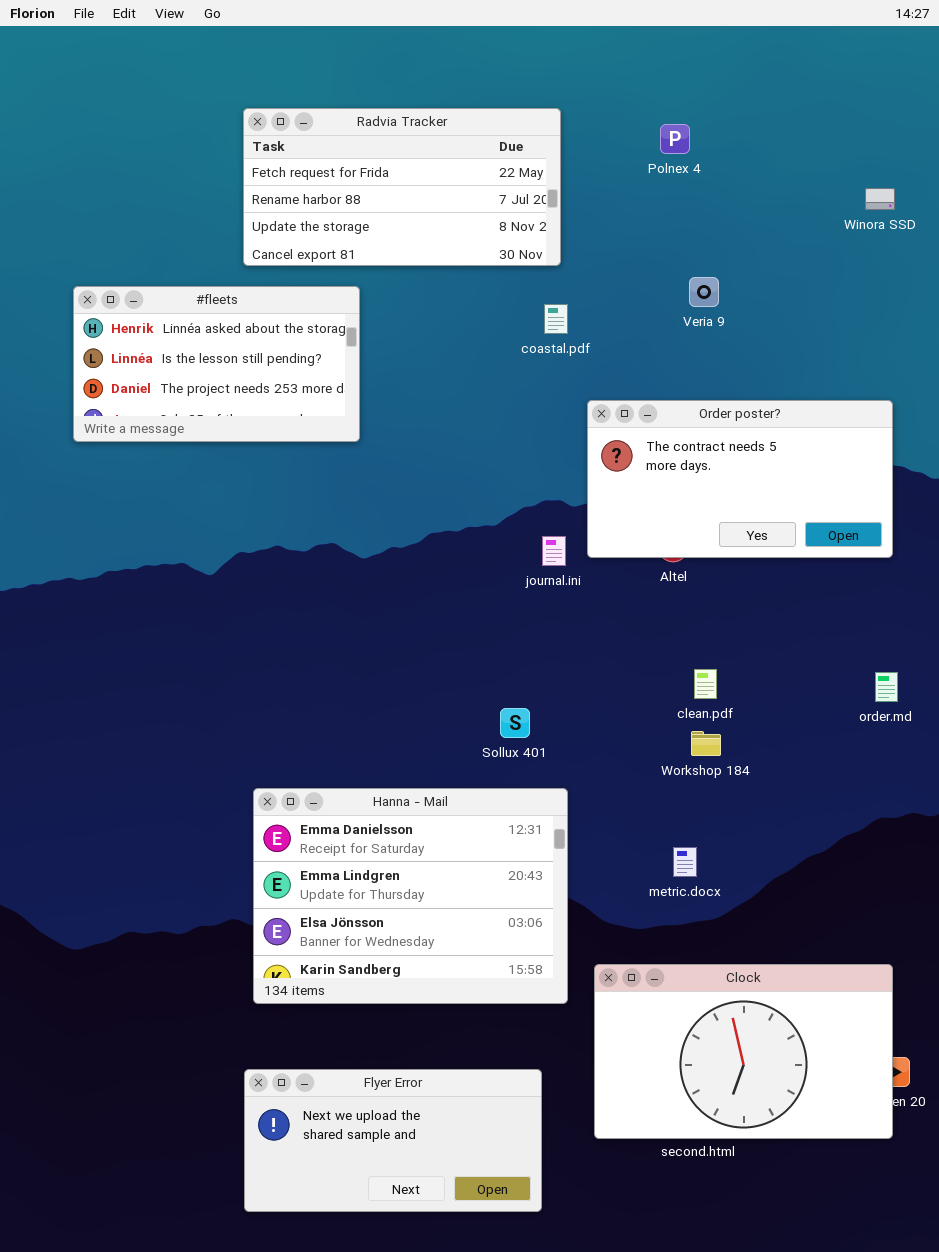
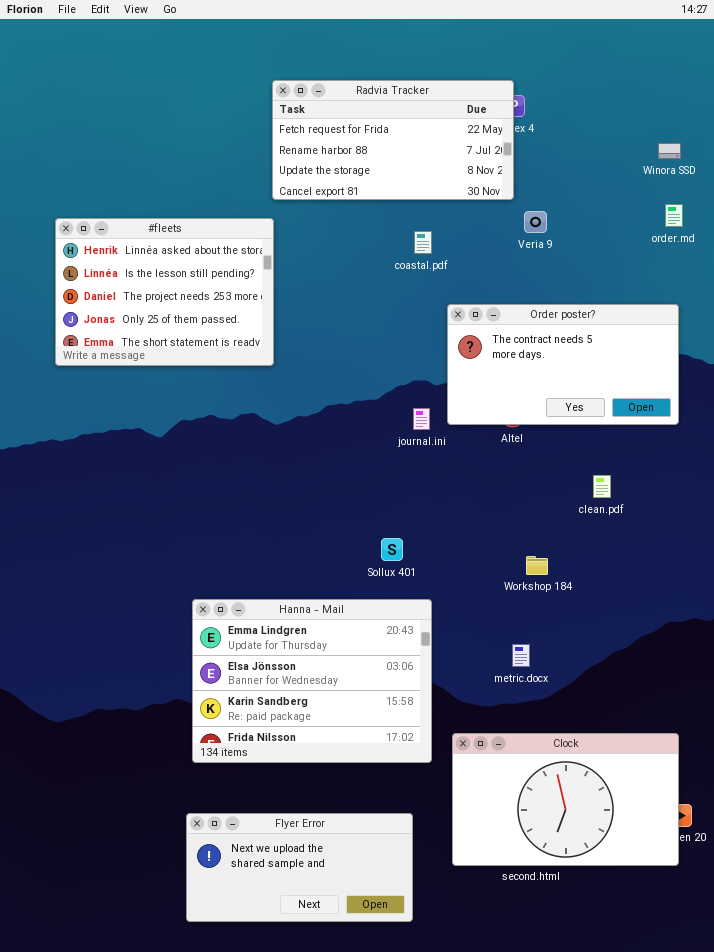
Radvia Tracker: [243,108,561,266] -> [272,80,514,200], moved
#fleets: [73,286,360,442] -> [55,218,274,366], resized
clean.pdf: [694,669,717,699] -> [593,475,611,498], moved
order.md: [875,672,898,702] -> [665,204,683,227], moved
Hanna - Mail: [253,788,568,1004] -> [192,599,432,763], scrolled down 1 row

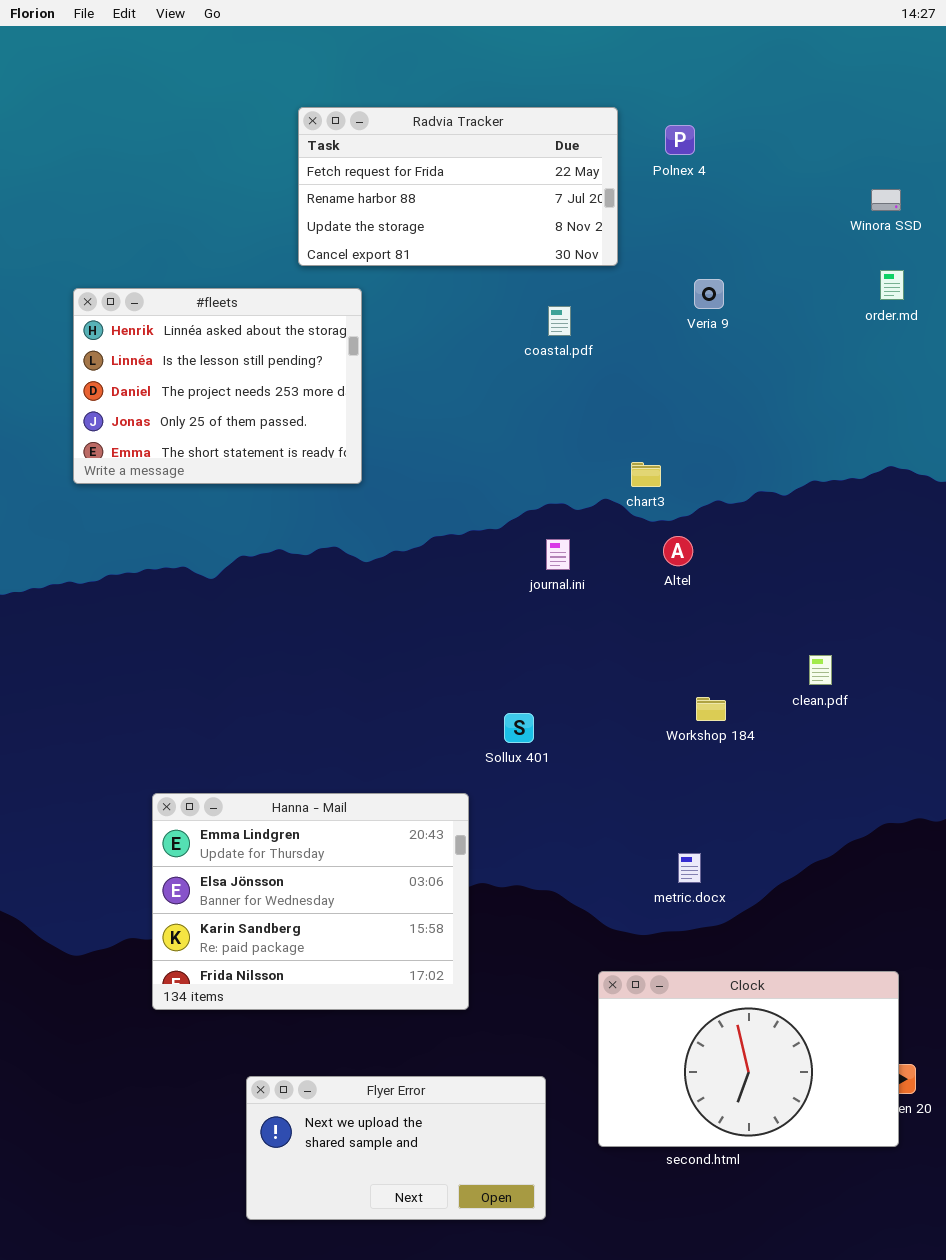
Radvia Tracker: [272,80,514,200] -> [298,107,618,266], moved
Order poster?: [447,304,679,425] -> none, closed
clean.pdf: [593,475,611,498] -> [809,655,832,685], moved
Workshop 184: [526,556,548,575] -> [696,697,726,721], moved
Hanna - Mail: [192,599,432,763] -> [152,793,469,1010], moved

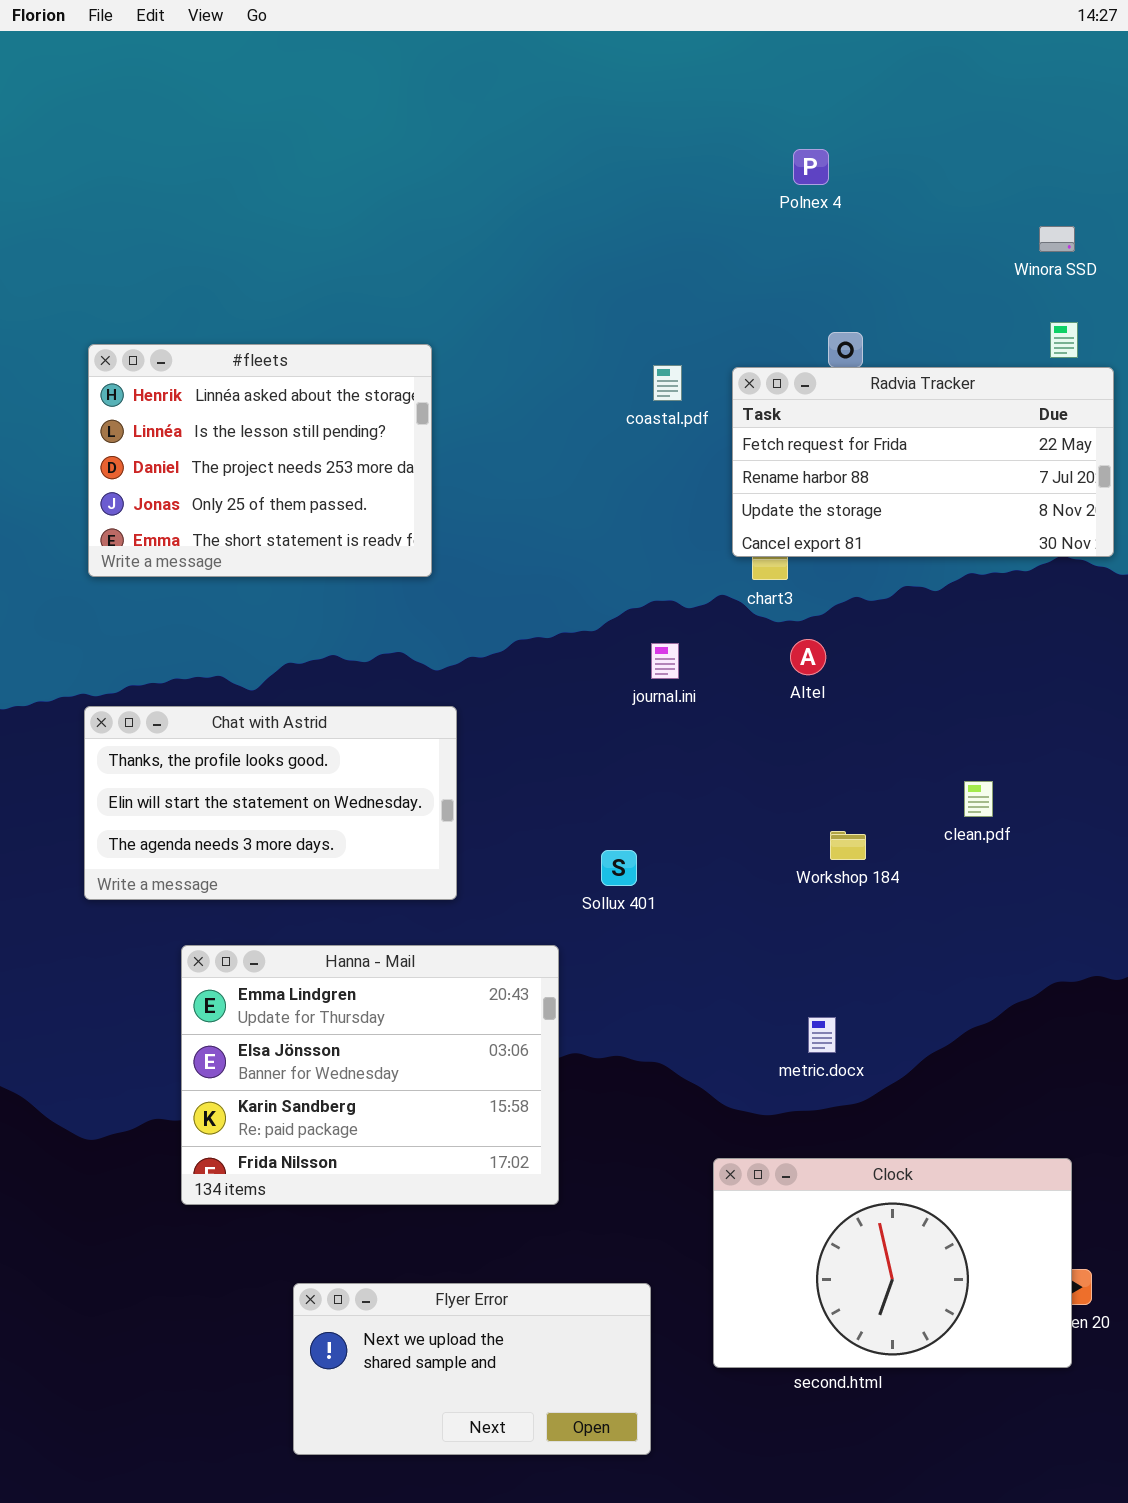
Radvia Tracker: [298,107,618,266] -> [732,367,1114,557], moved
Chat with Astrid: none -> [84,706,457,900], opened

